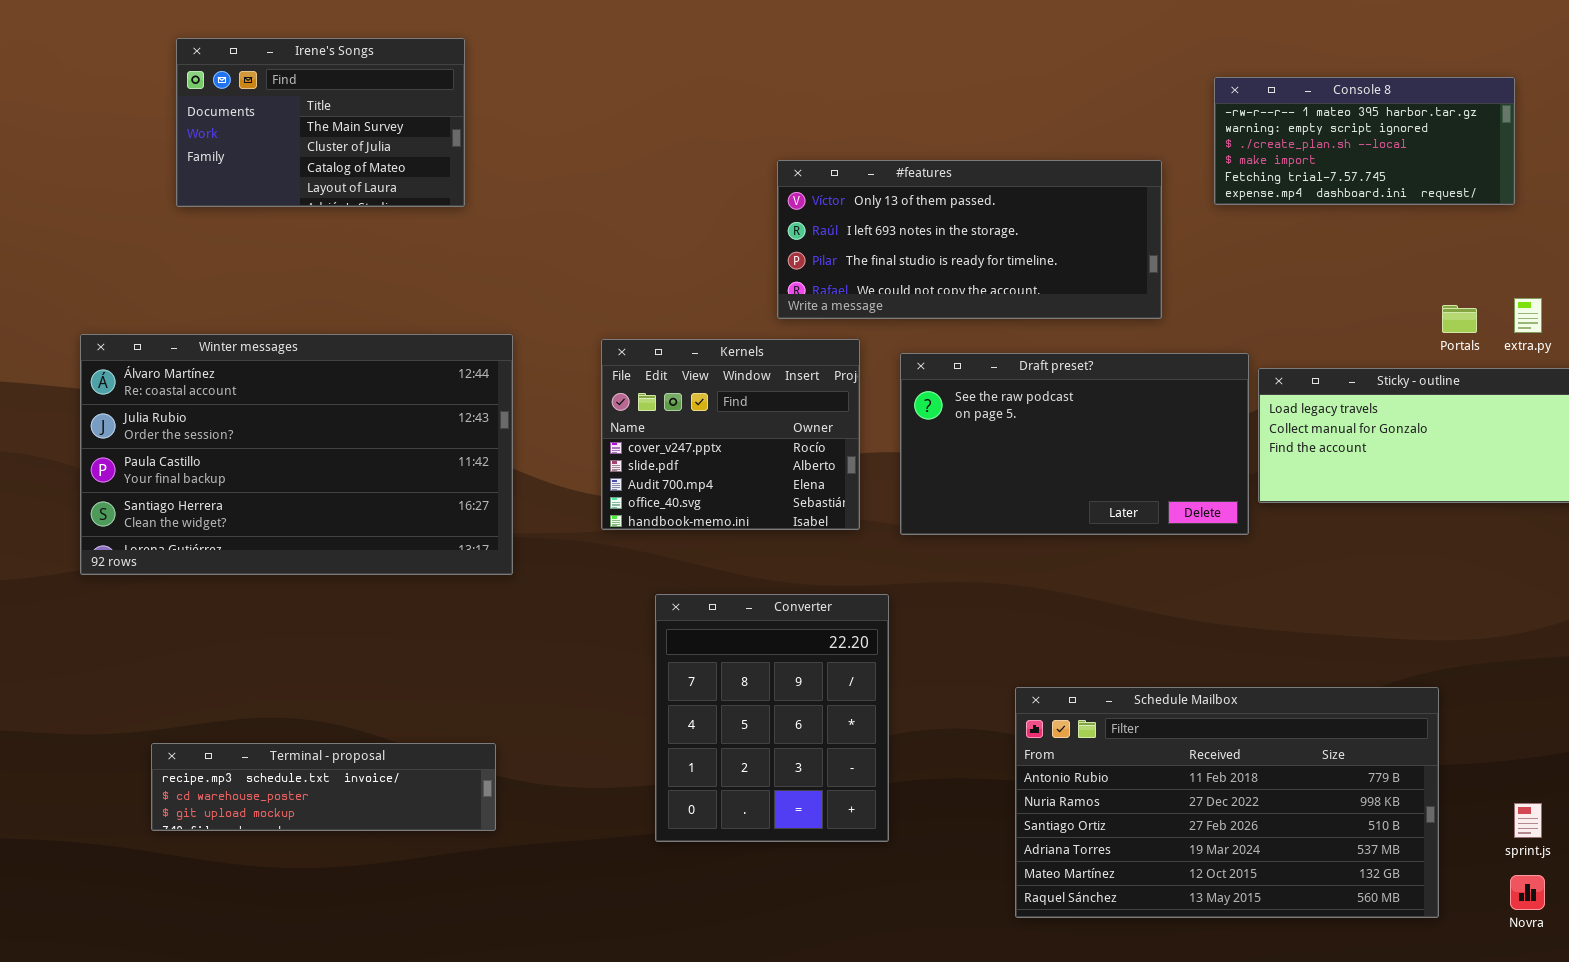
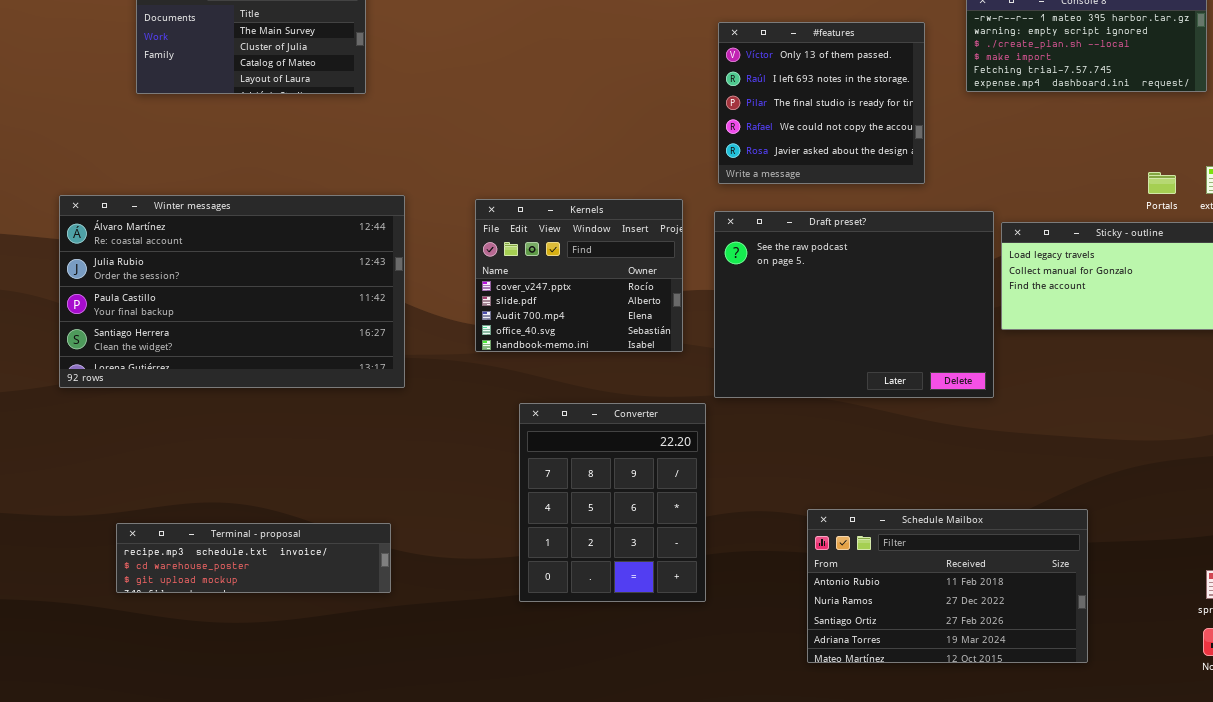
#features: [777,160,1162,319] -> [718,22,925,184], resized
Draft preset?: [900,353,1249,535] -> [714,211,994,398], resized
Schedule Mailbox: [1015,687,1439,918] -> [807,509,1088,663], resized

